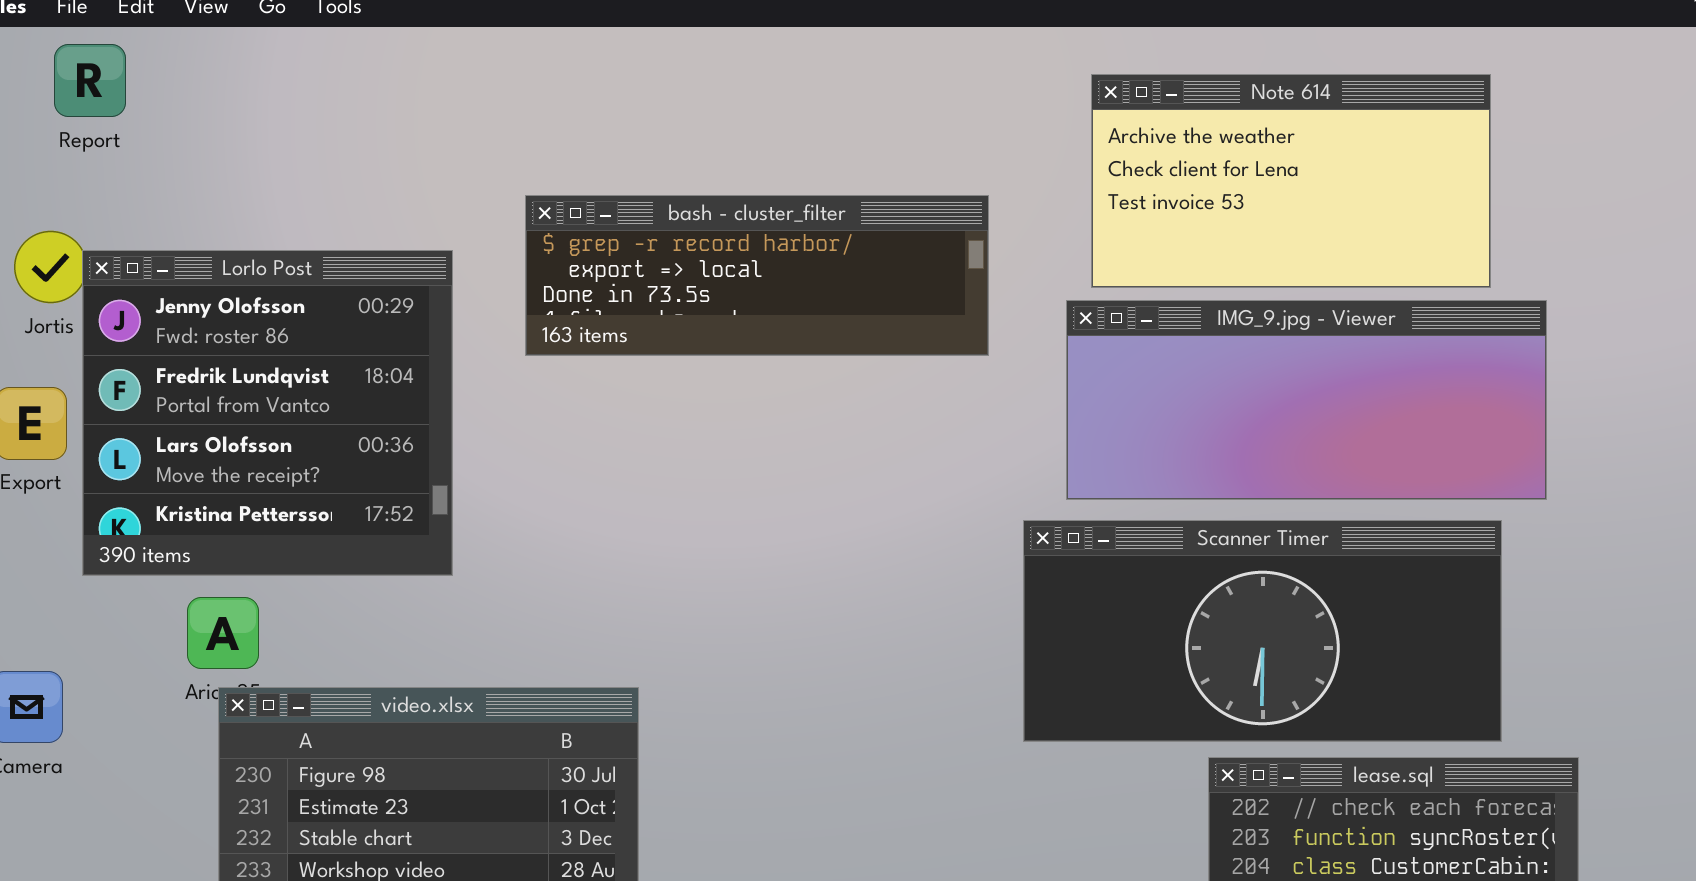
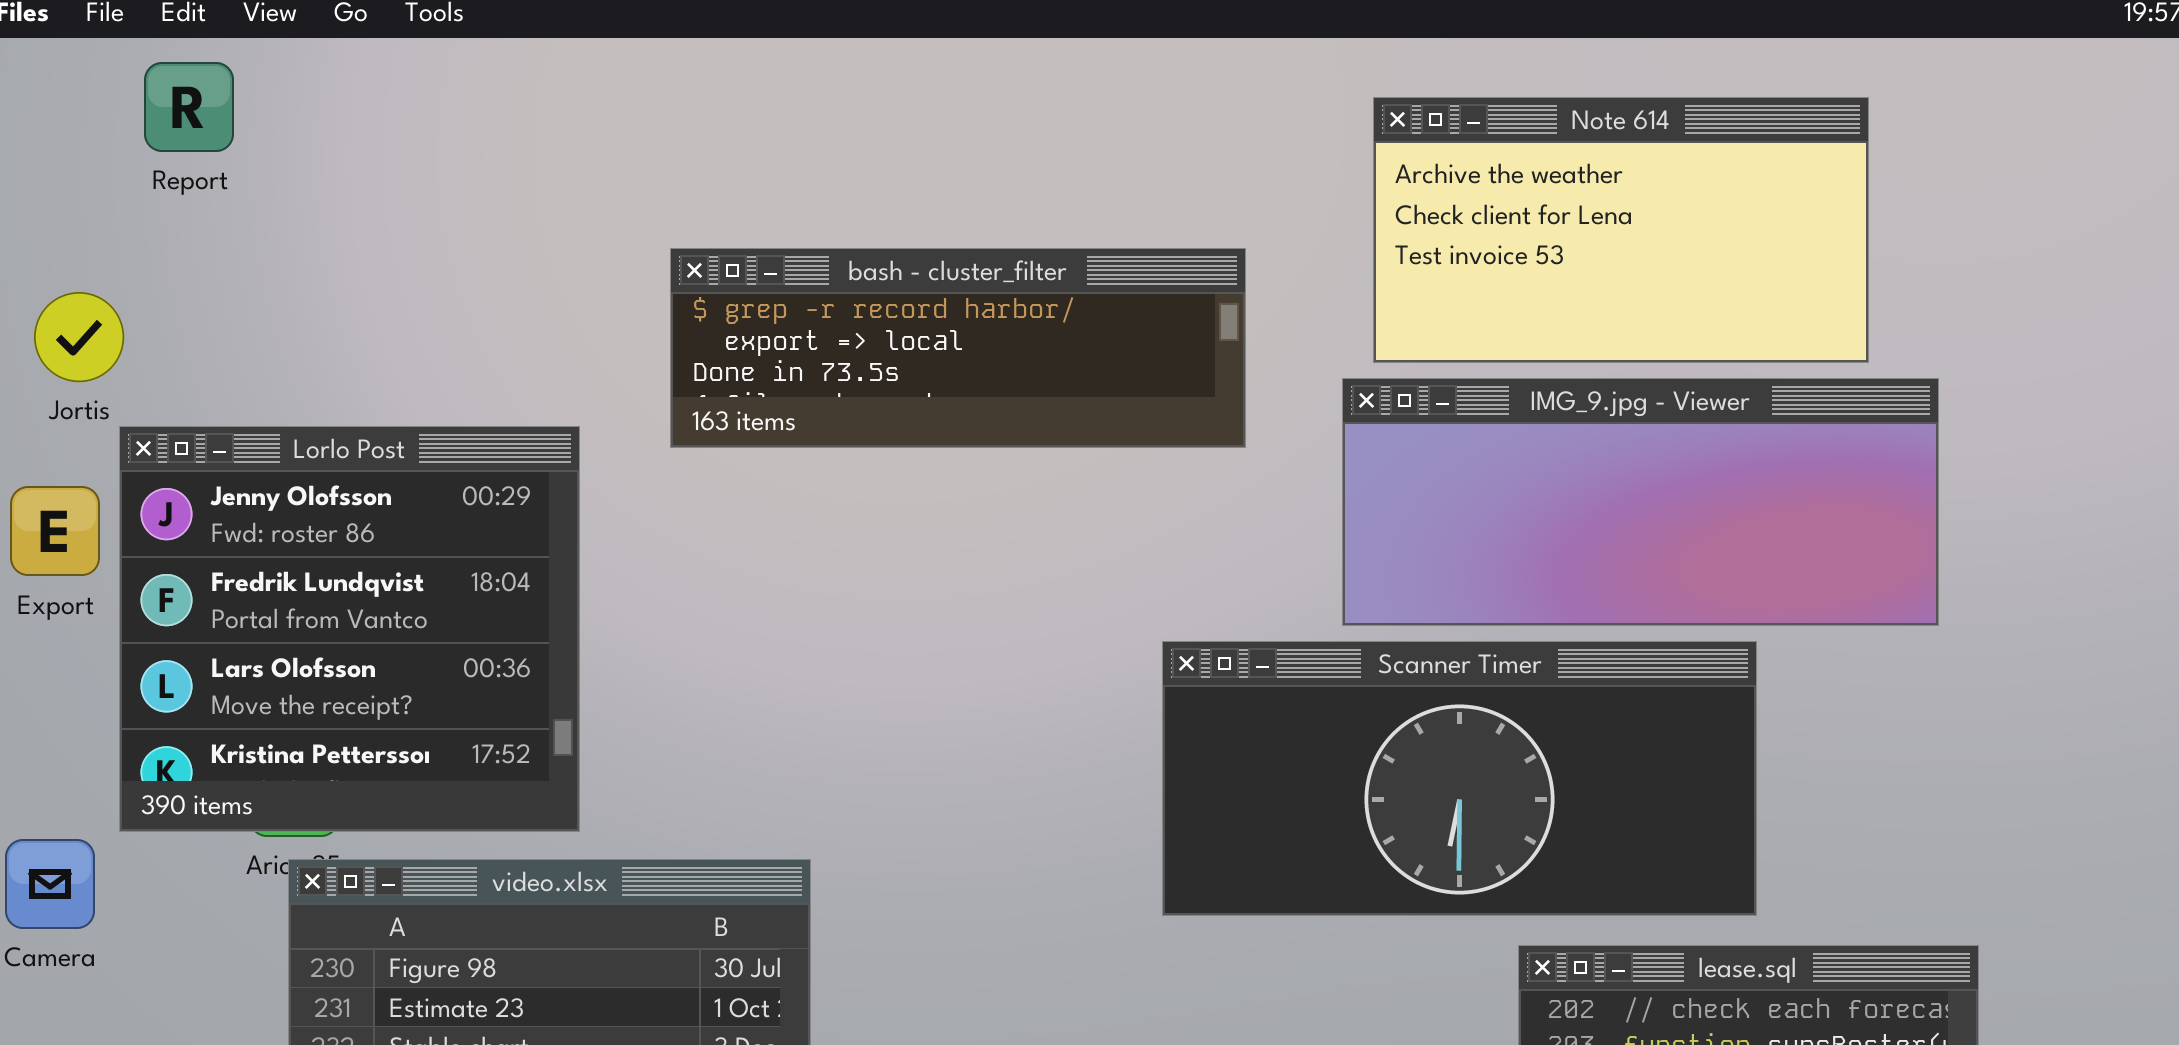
Report: [54,44,126,117] -> [144,62,234,152], moved
Lorlo Post: [82,250,453,576] -> [119,426,580,832], moved
Scanner Timer: [1023,520,1502,742] -> [1162,641,1757,916], moved

